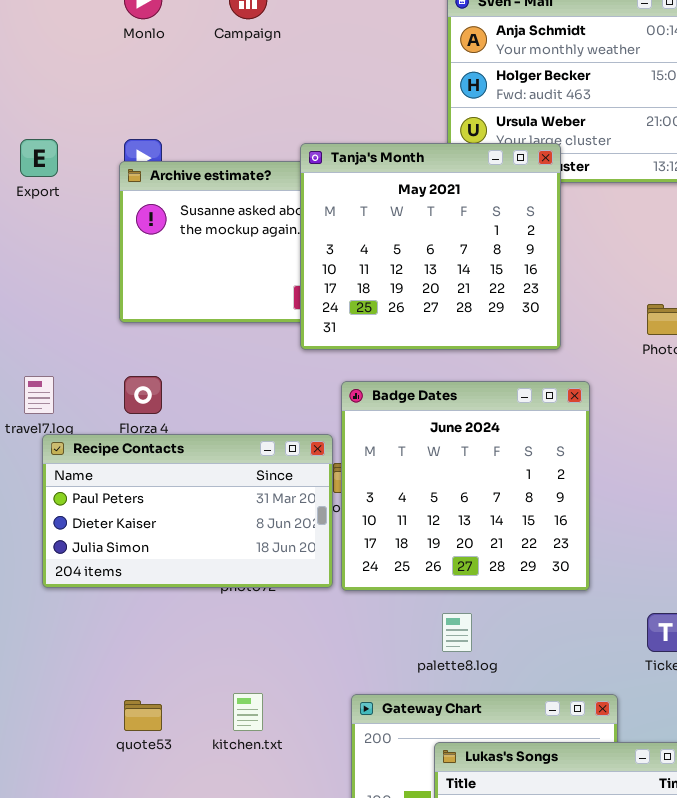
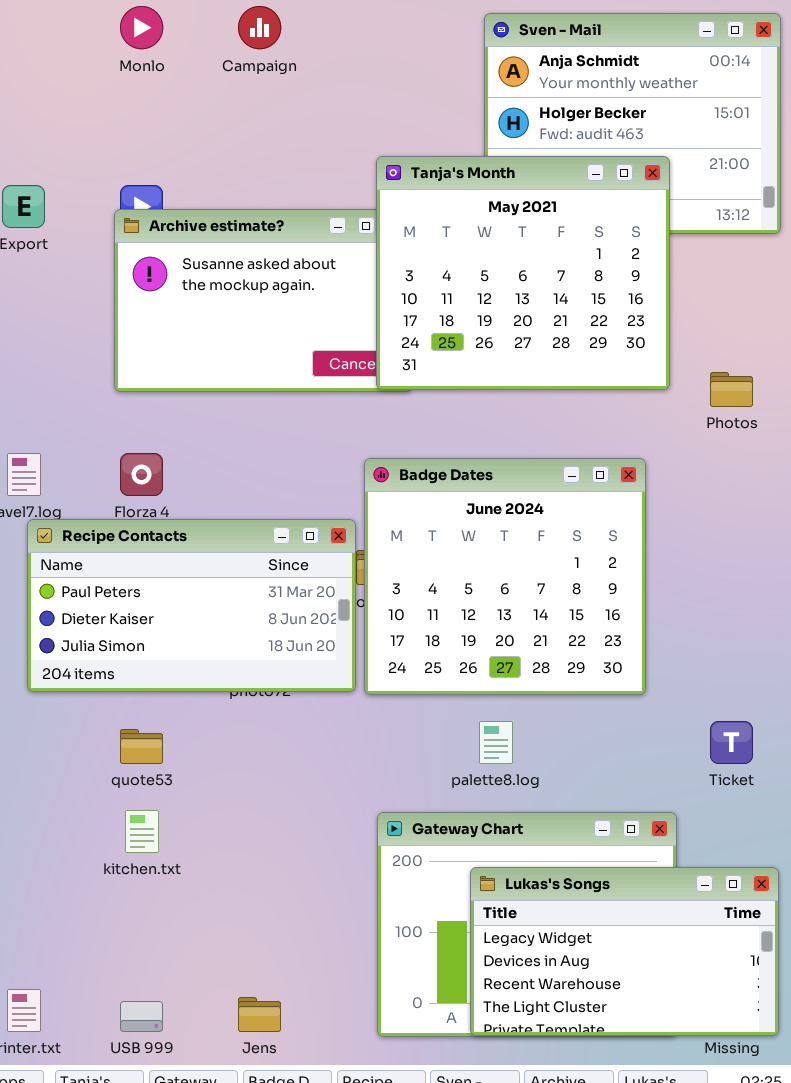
Tanja's Month: [300,143,561,350] -> [376,156,670,390], moved
kitchen.txt: [233,693,263,731] -> [125,810,159,853], moved
quote53: [124,700,162,731] -> [120,729,163,764], moved

